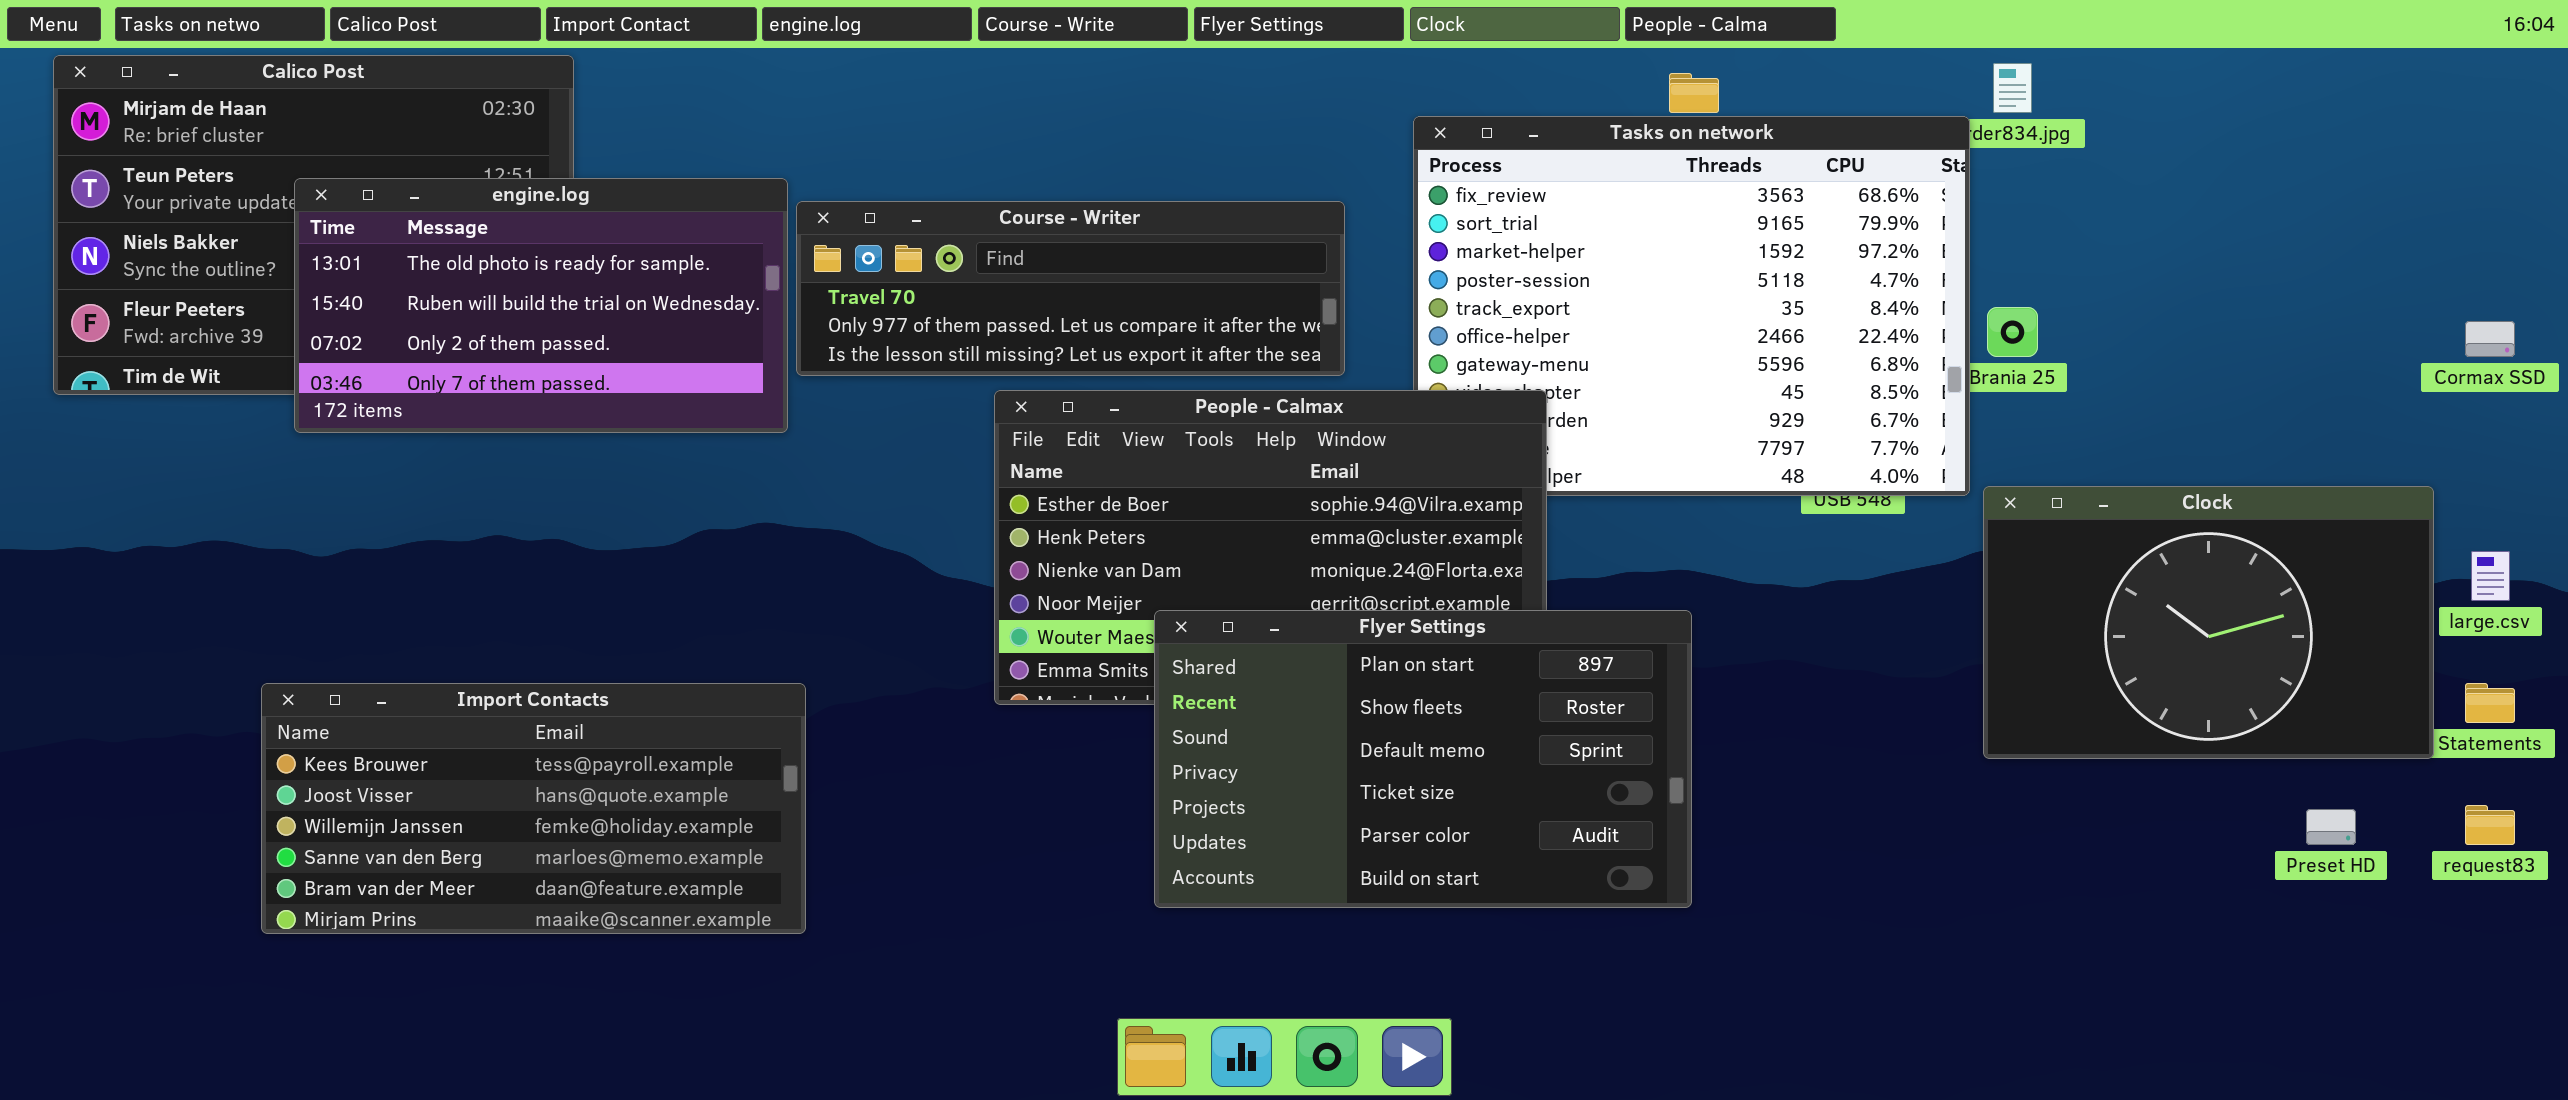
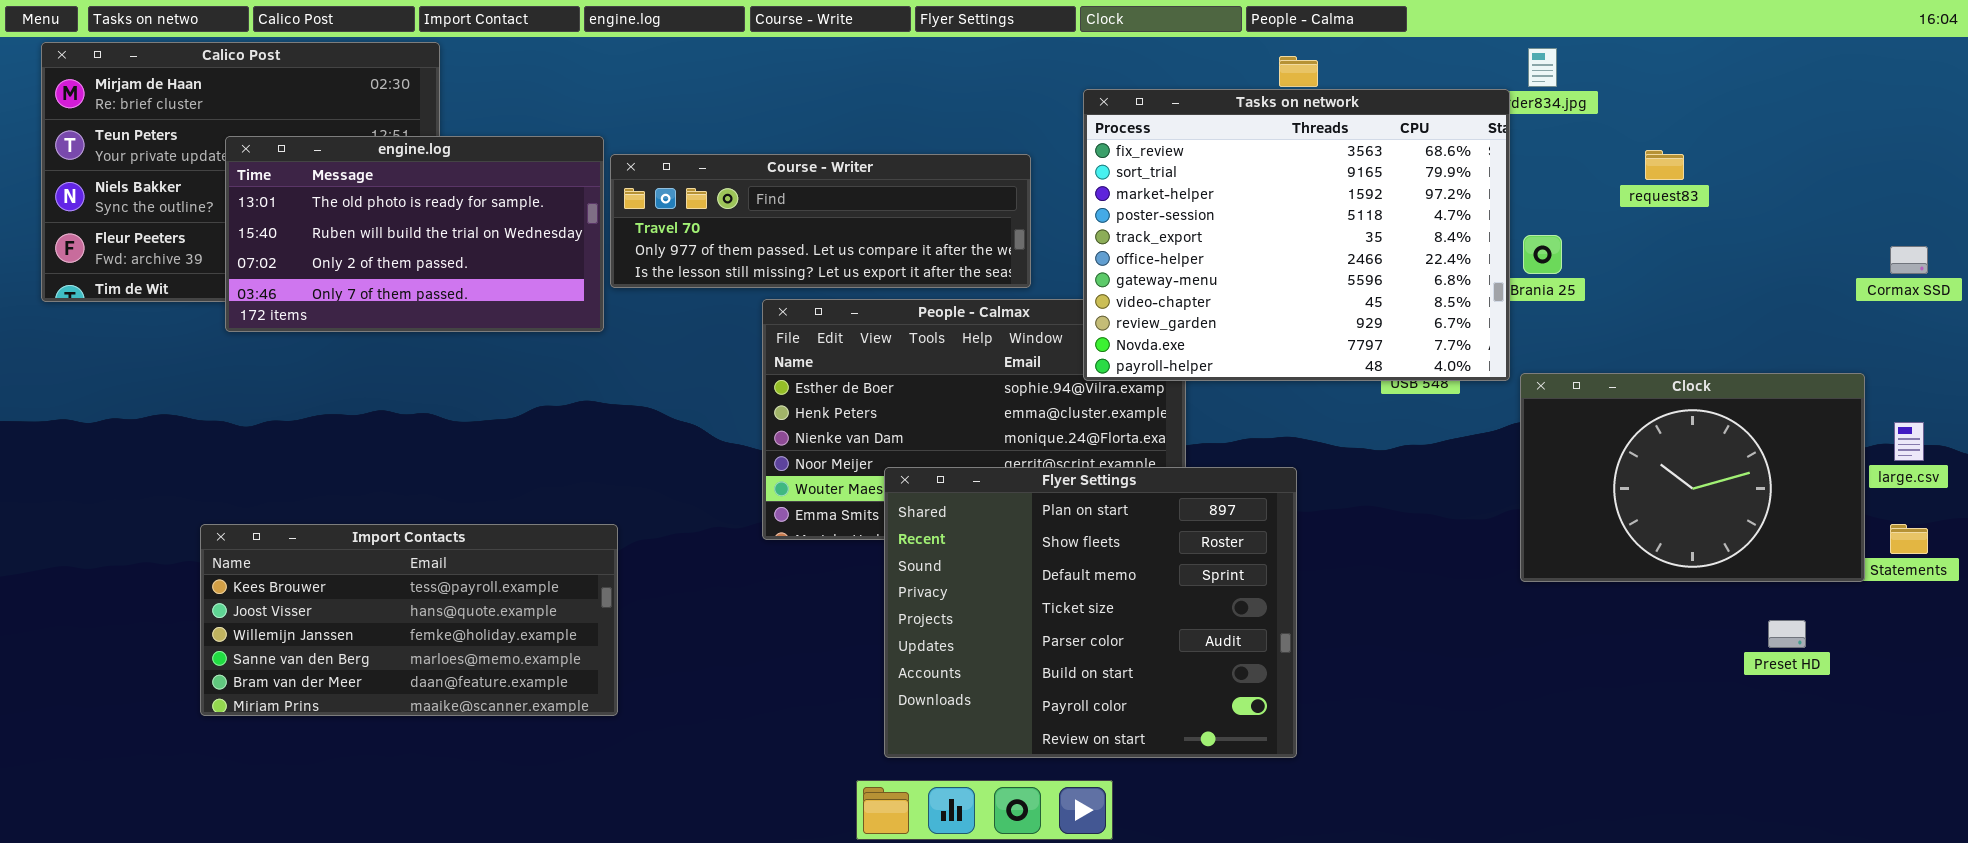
Tasks on network: [1413,116,1970,496] -> [1083,89,1510,381], raised
Flyer Settings: [1154,610,1692,908] -> [884,467,1297,758], resized
request83: [2465,805,2515,845] -> [1645,150,1684,180], moved

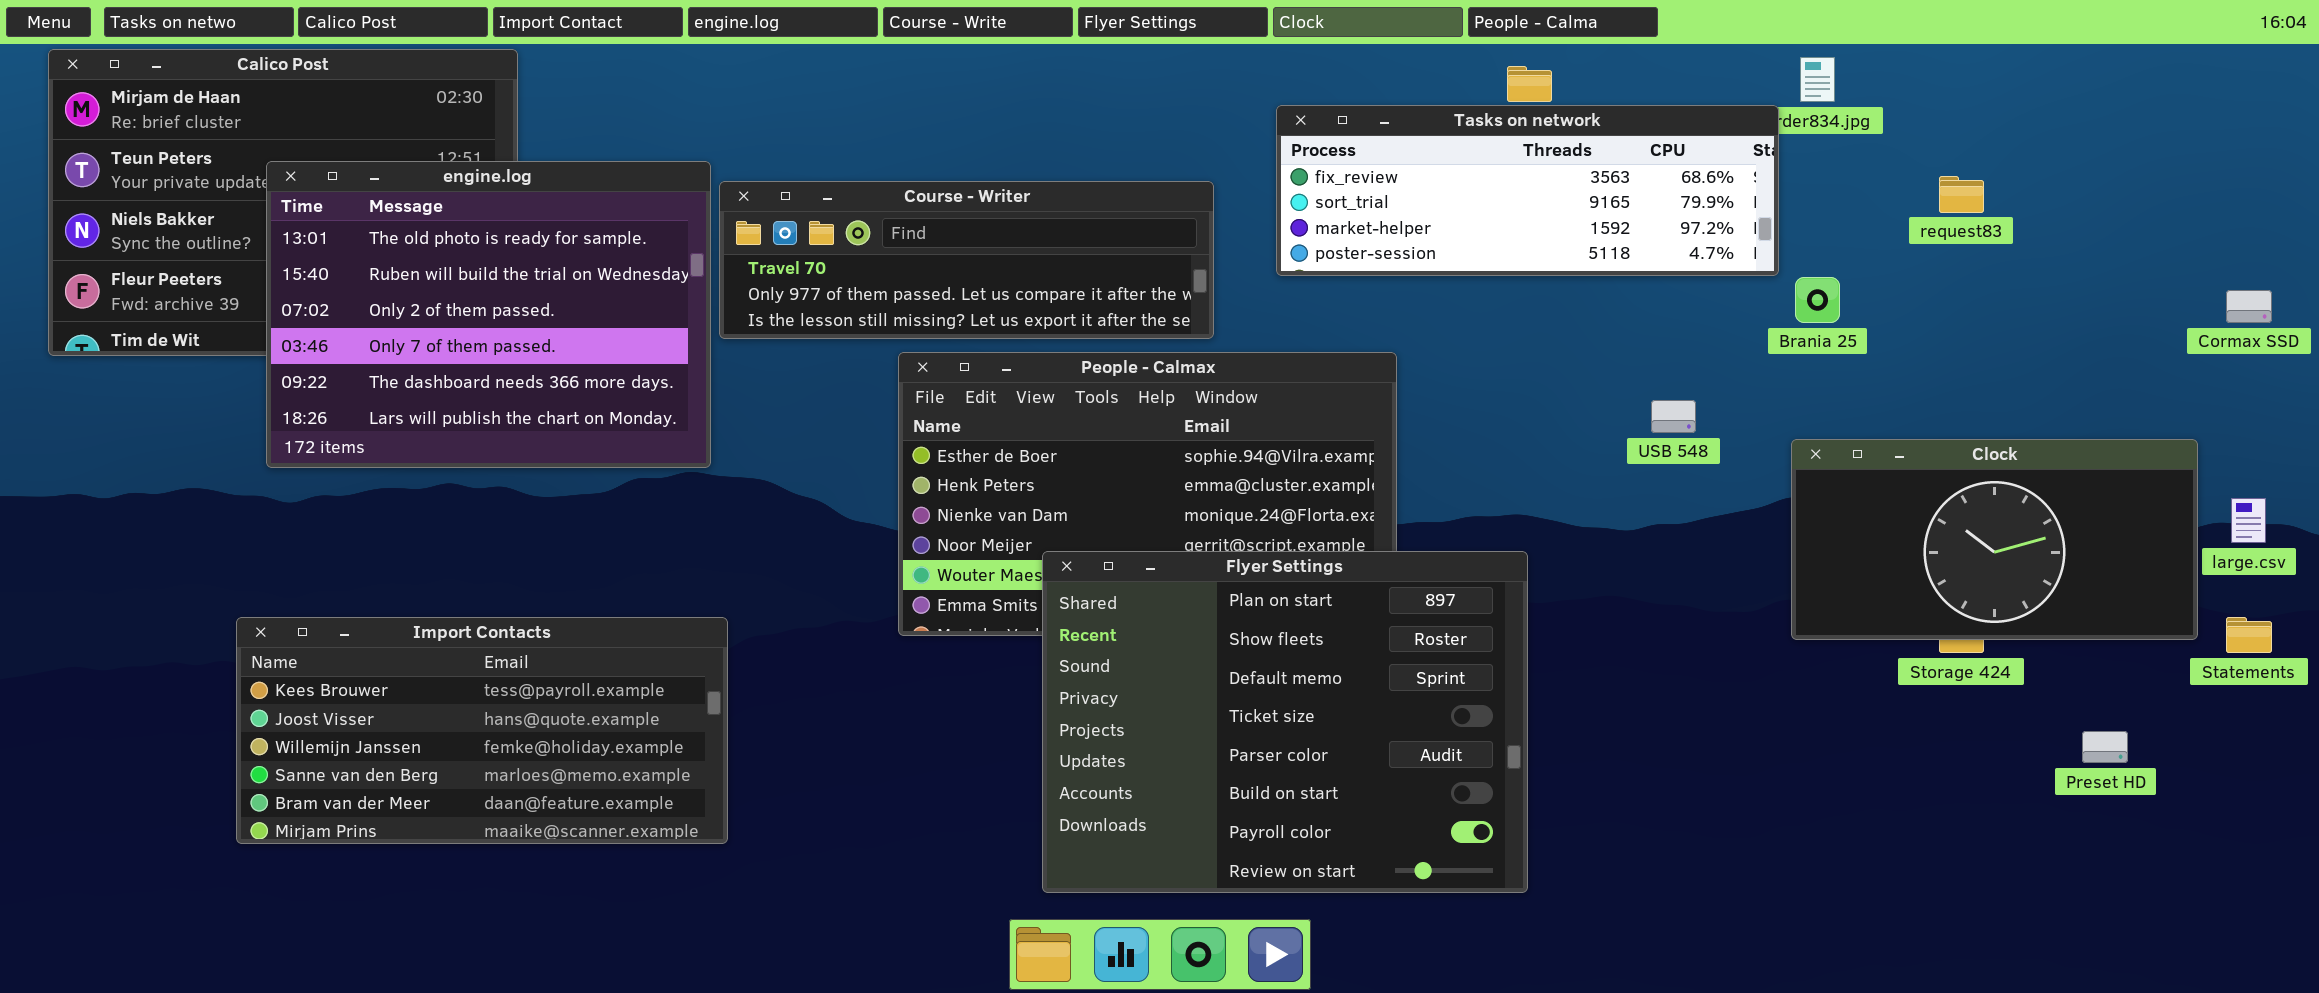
Tasks on network: [1083,89,1510,381] -> [1276,105,1779,276], resized
engine.log: [225,136,604,332] -> [266,161,711,468], resized
Clock: [1520,373,1865,582] -> [1791,439,2198,640], resized

